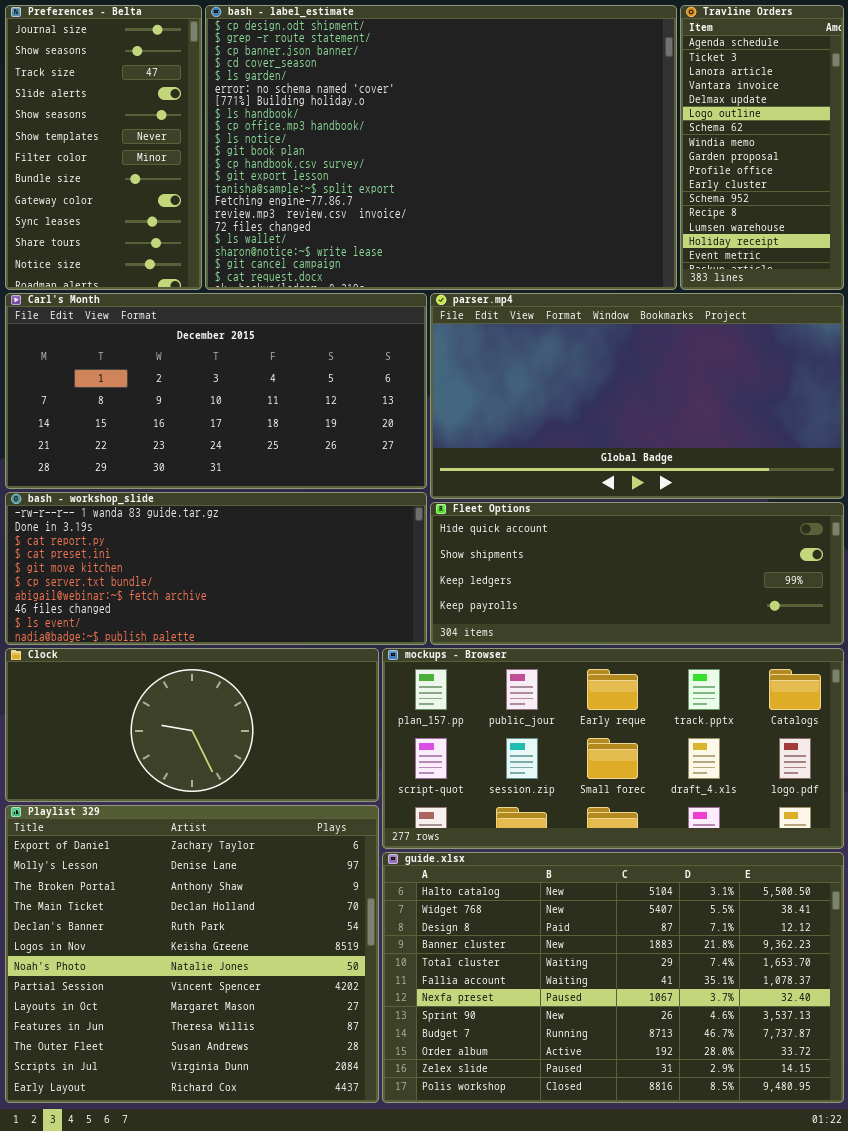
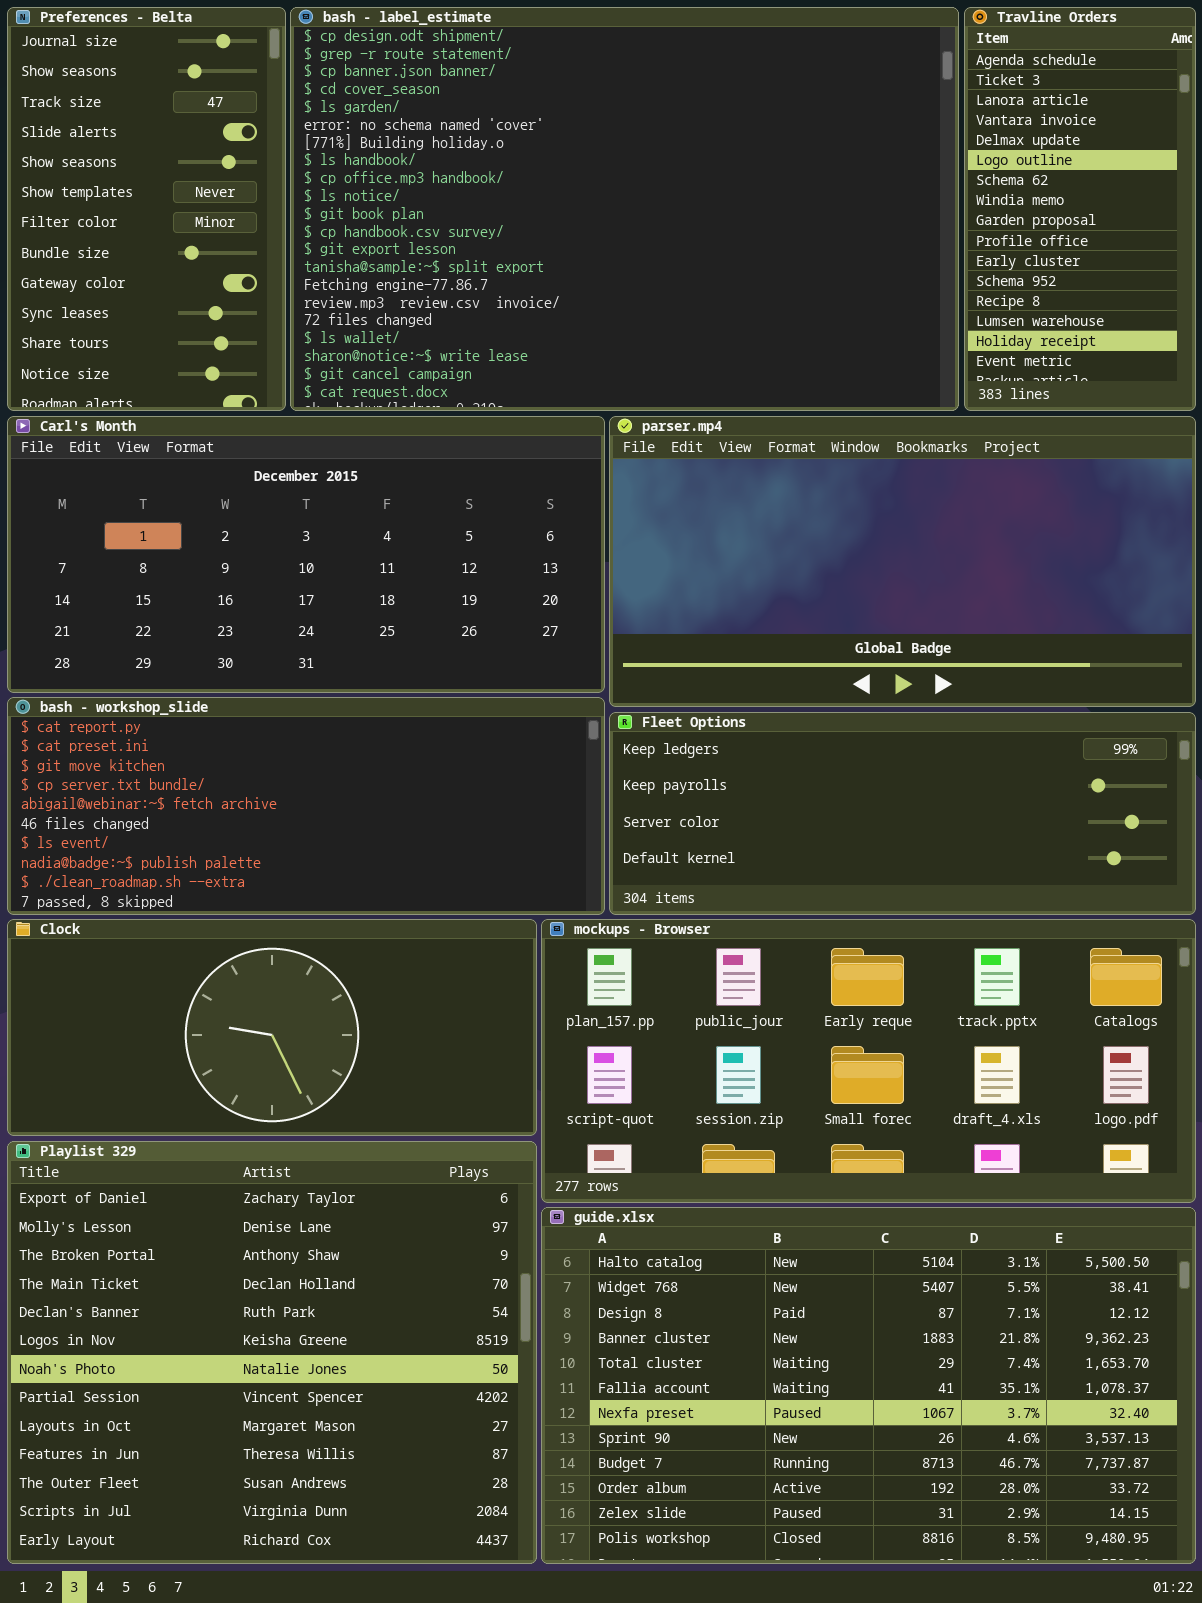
bash - workshop_slide: [5,492,427,645] -> [7,697,605,915], scrolled down 2 rows
Fleet Options: [430,502,844,645] -> [609,712,1196,915], scrolled down 2 rows

